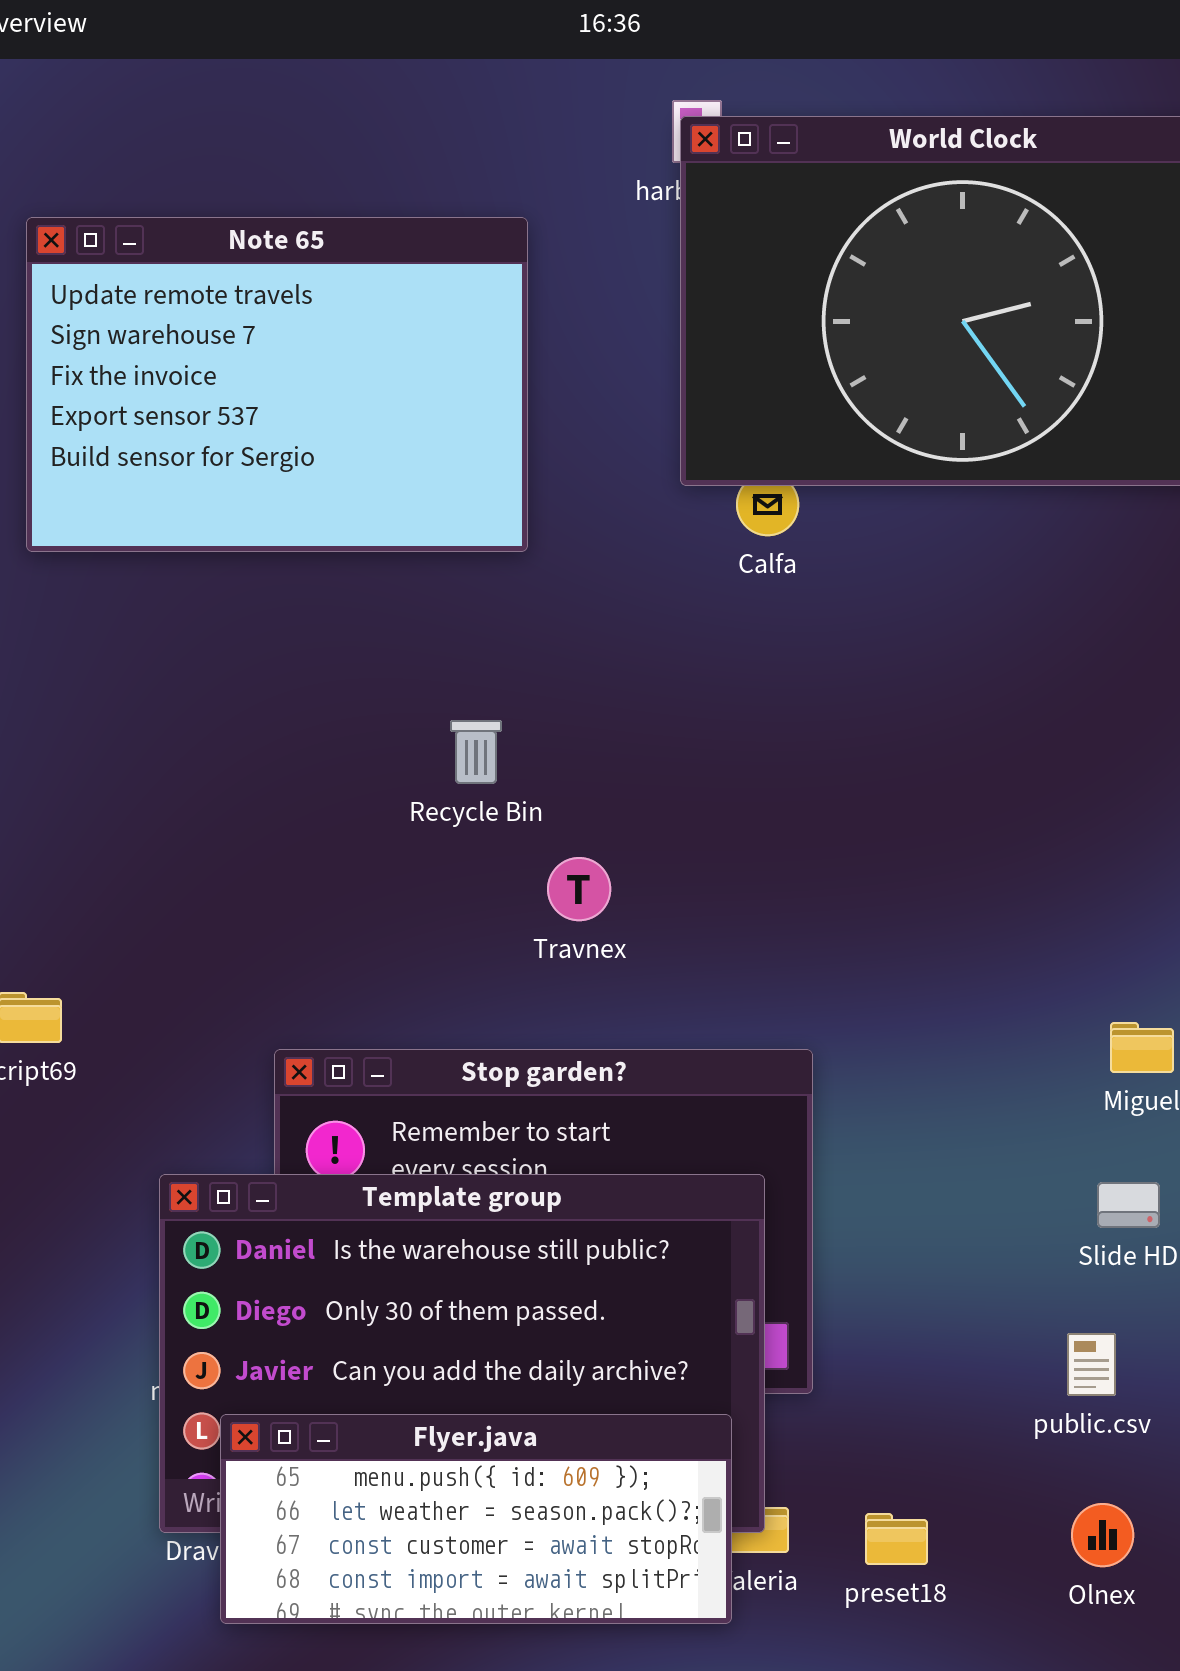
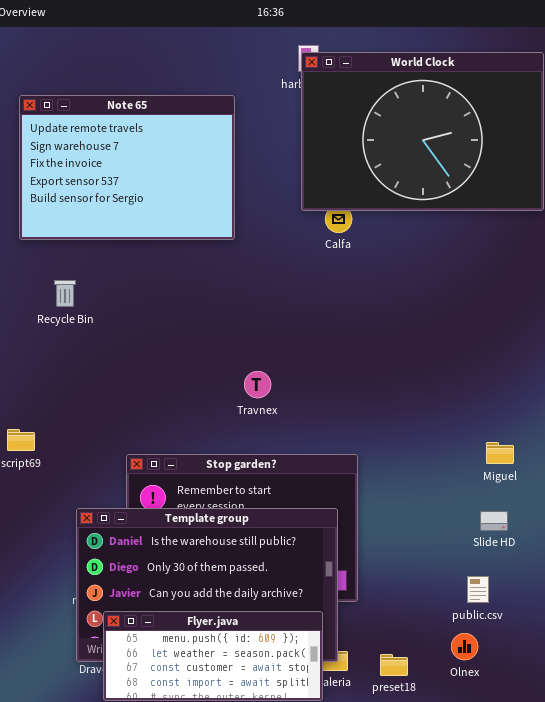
Recycle Bin: [450,720,502,784] -> [54,280,76,307], moved
Olnex: [1071,1503,1134,1567] -> [451,633,478,660], moved

